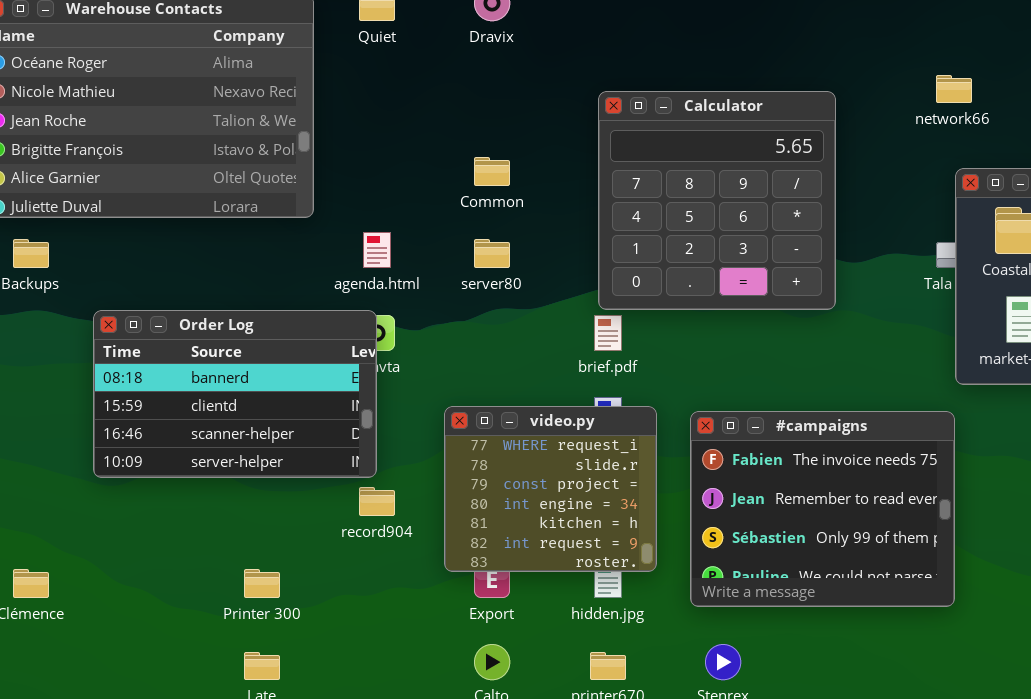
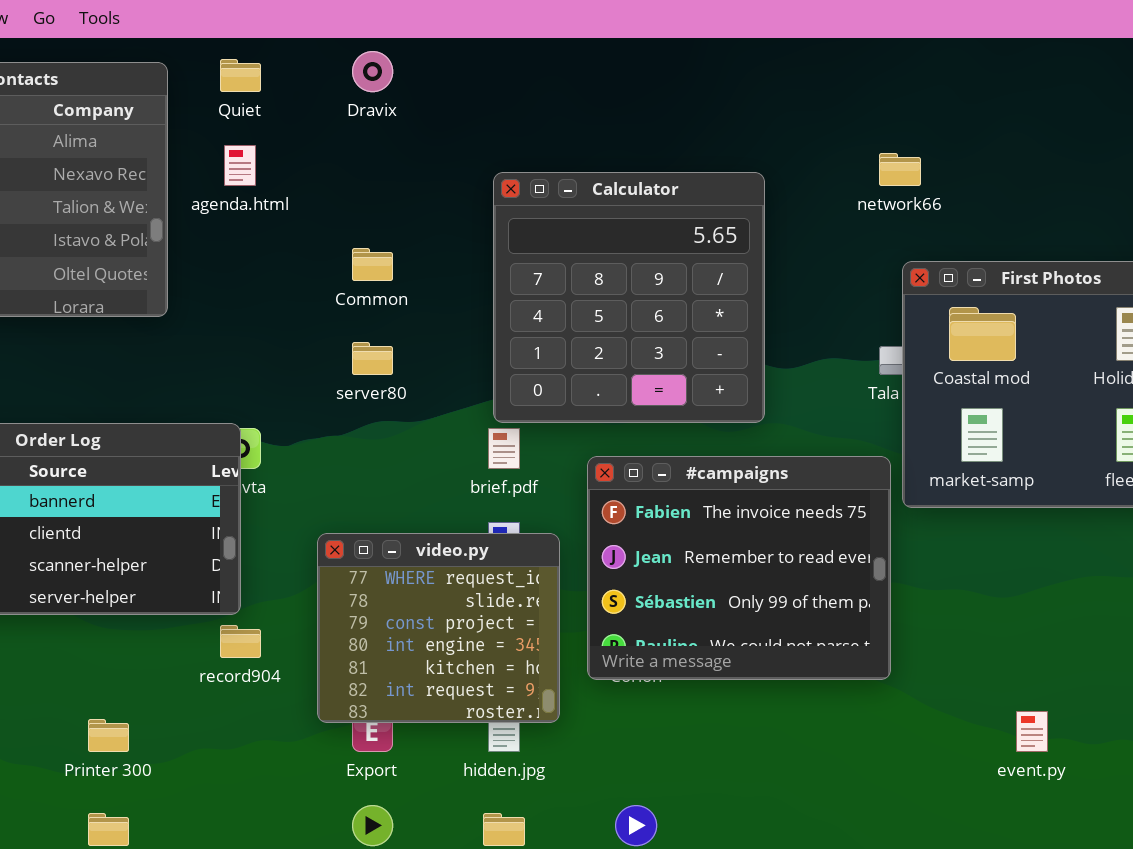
agenda.html: [363,232,391,268] -> [224,145,256,186], moved
#campaigns: [690,411,955,607] -> [587,456,891,680], moved

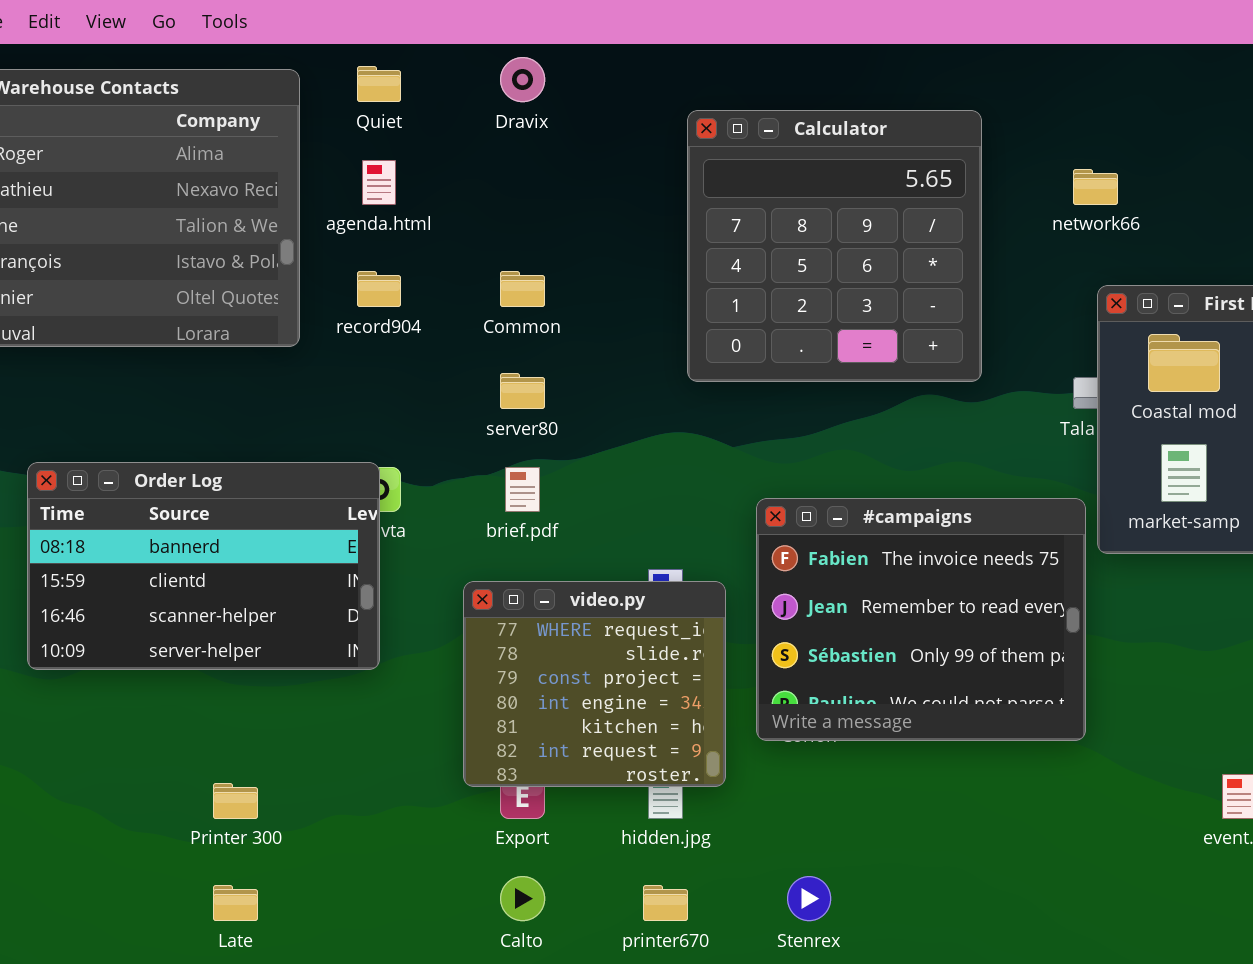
Calculator: [493,172,765,423] -> [687,110,982,382], moved
brief.pdf: [488,428,520,469] -> [505,467,540,512], moved
record904: [220,625,261,658] -> [357,271,401,307], moved

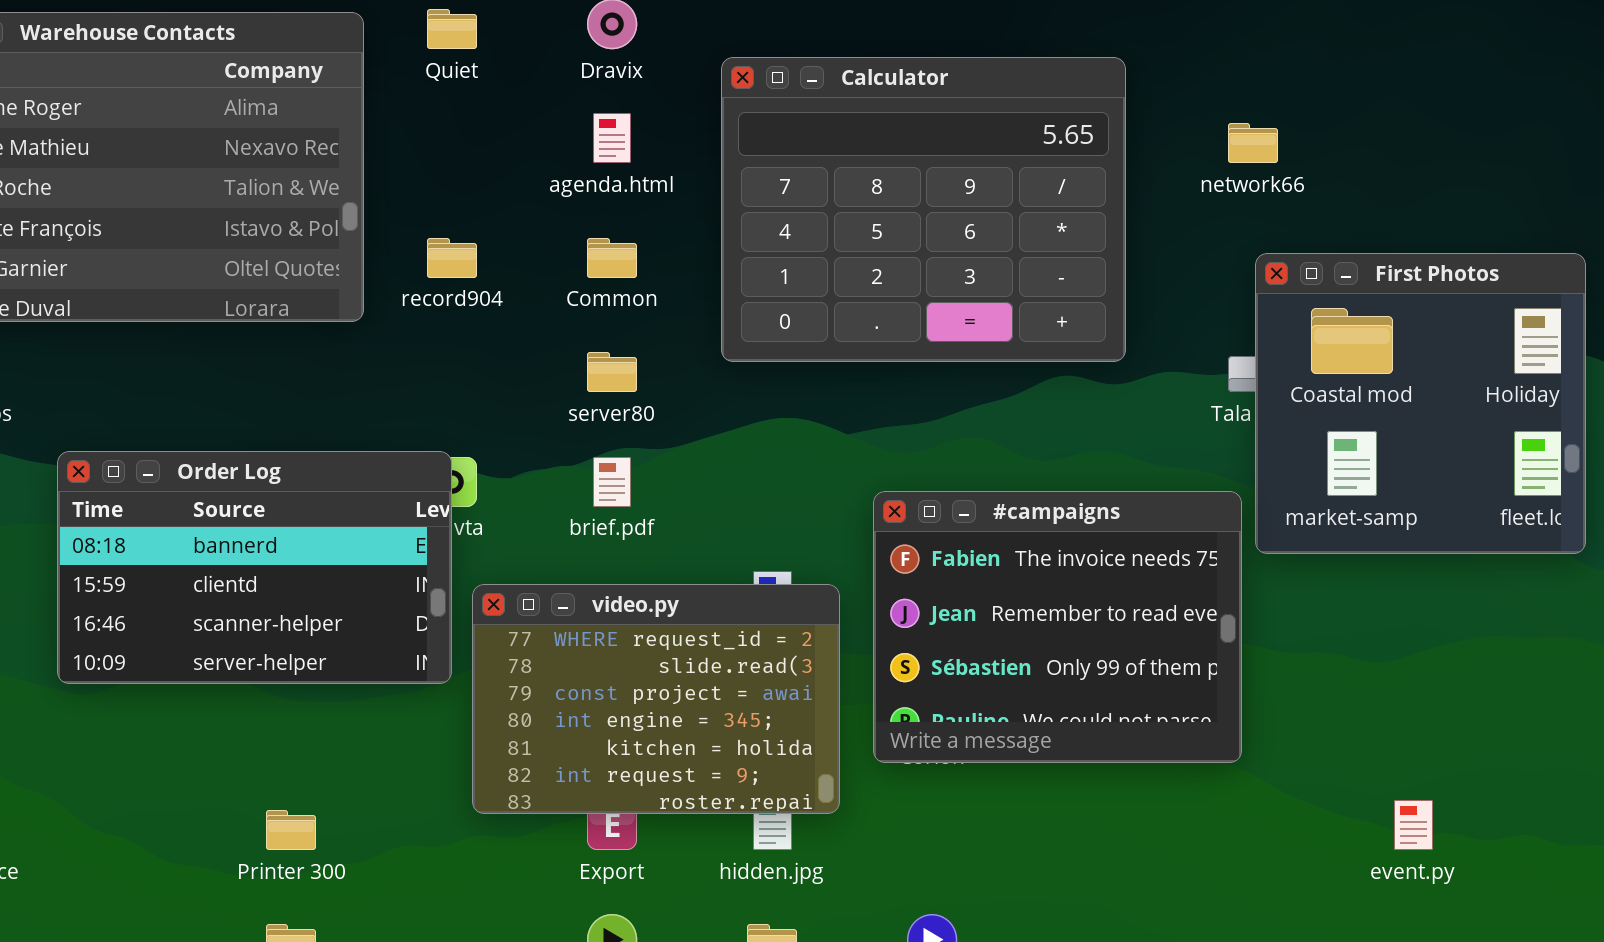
Calculator: [687,110,982,382] -> [721,57,1126,362], resized
agenda.html: [362,160,396,205] -> [593,113,631,163], moved
video.py: [463,581,726,787] -> [472,584,840,814], resized

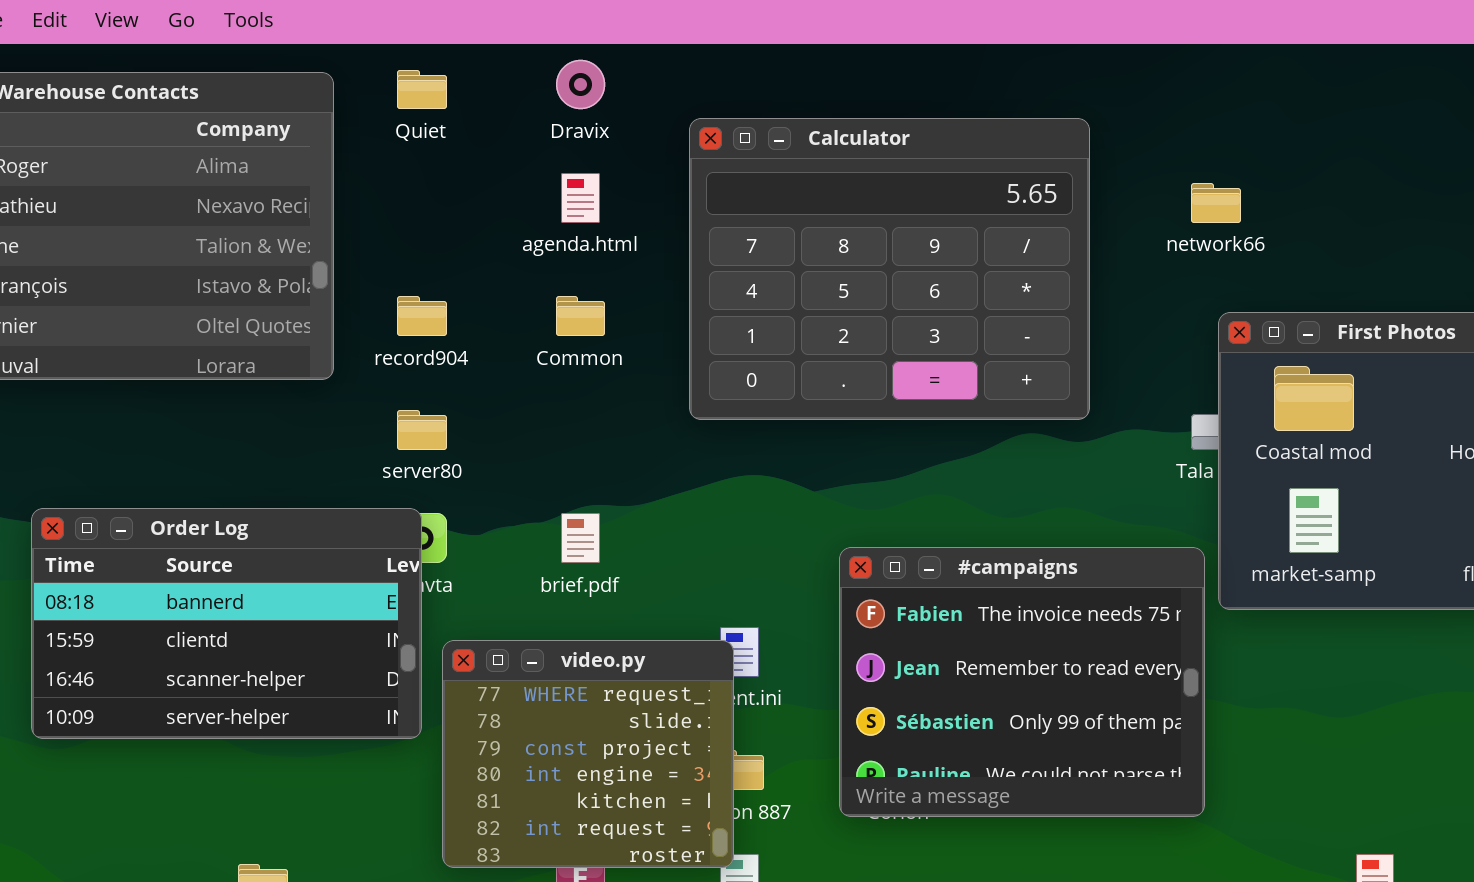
server80: [587,352,637,392] -> [397,410,447,450], moved
video.py: [472,584,840,814] -> [442,640,734,868], resized

